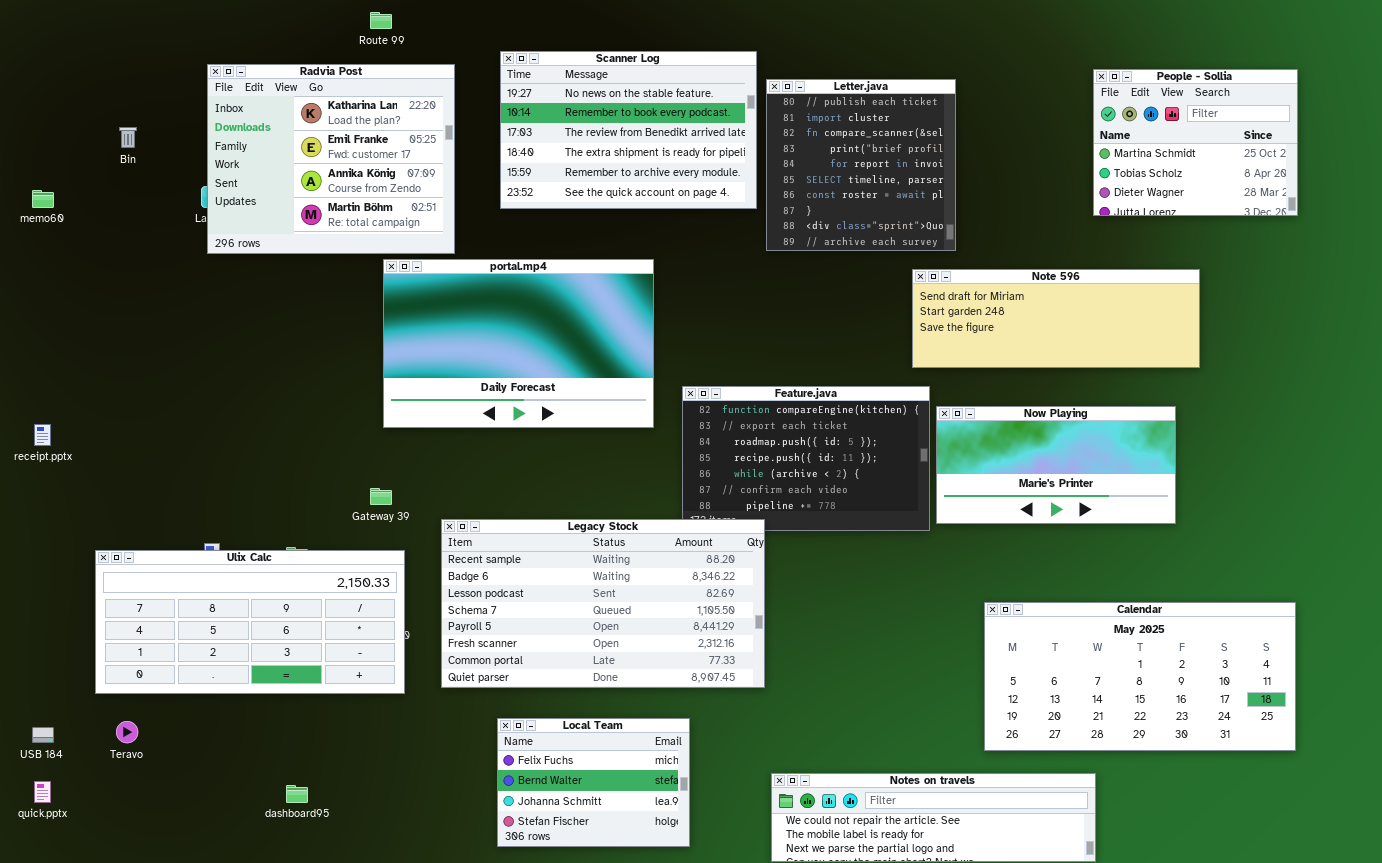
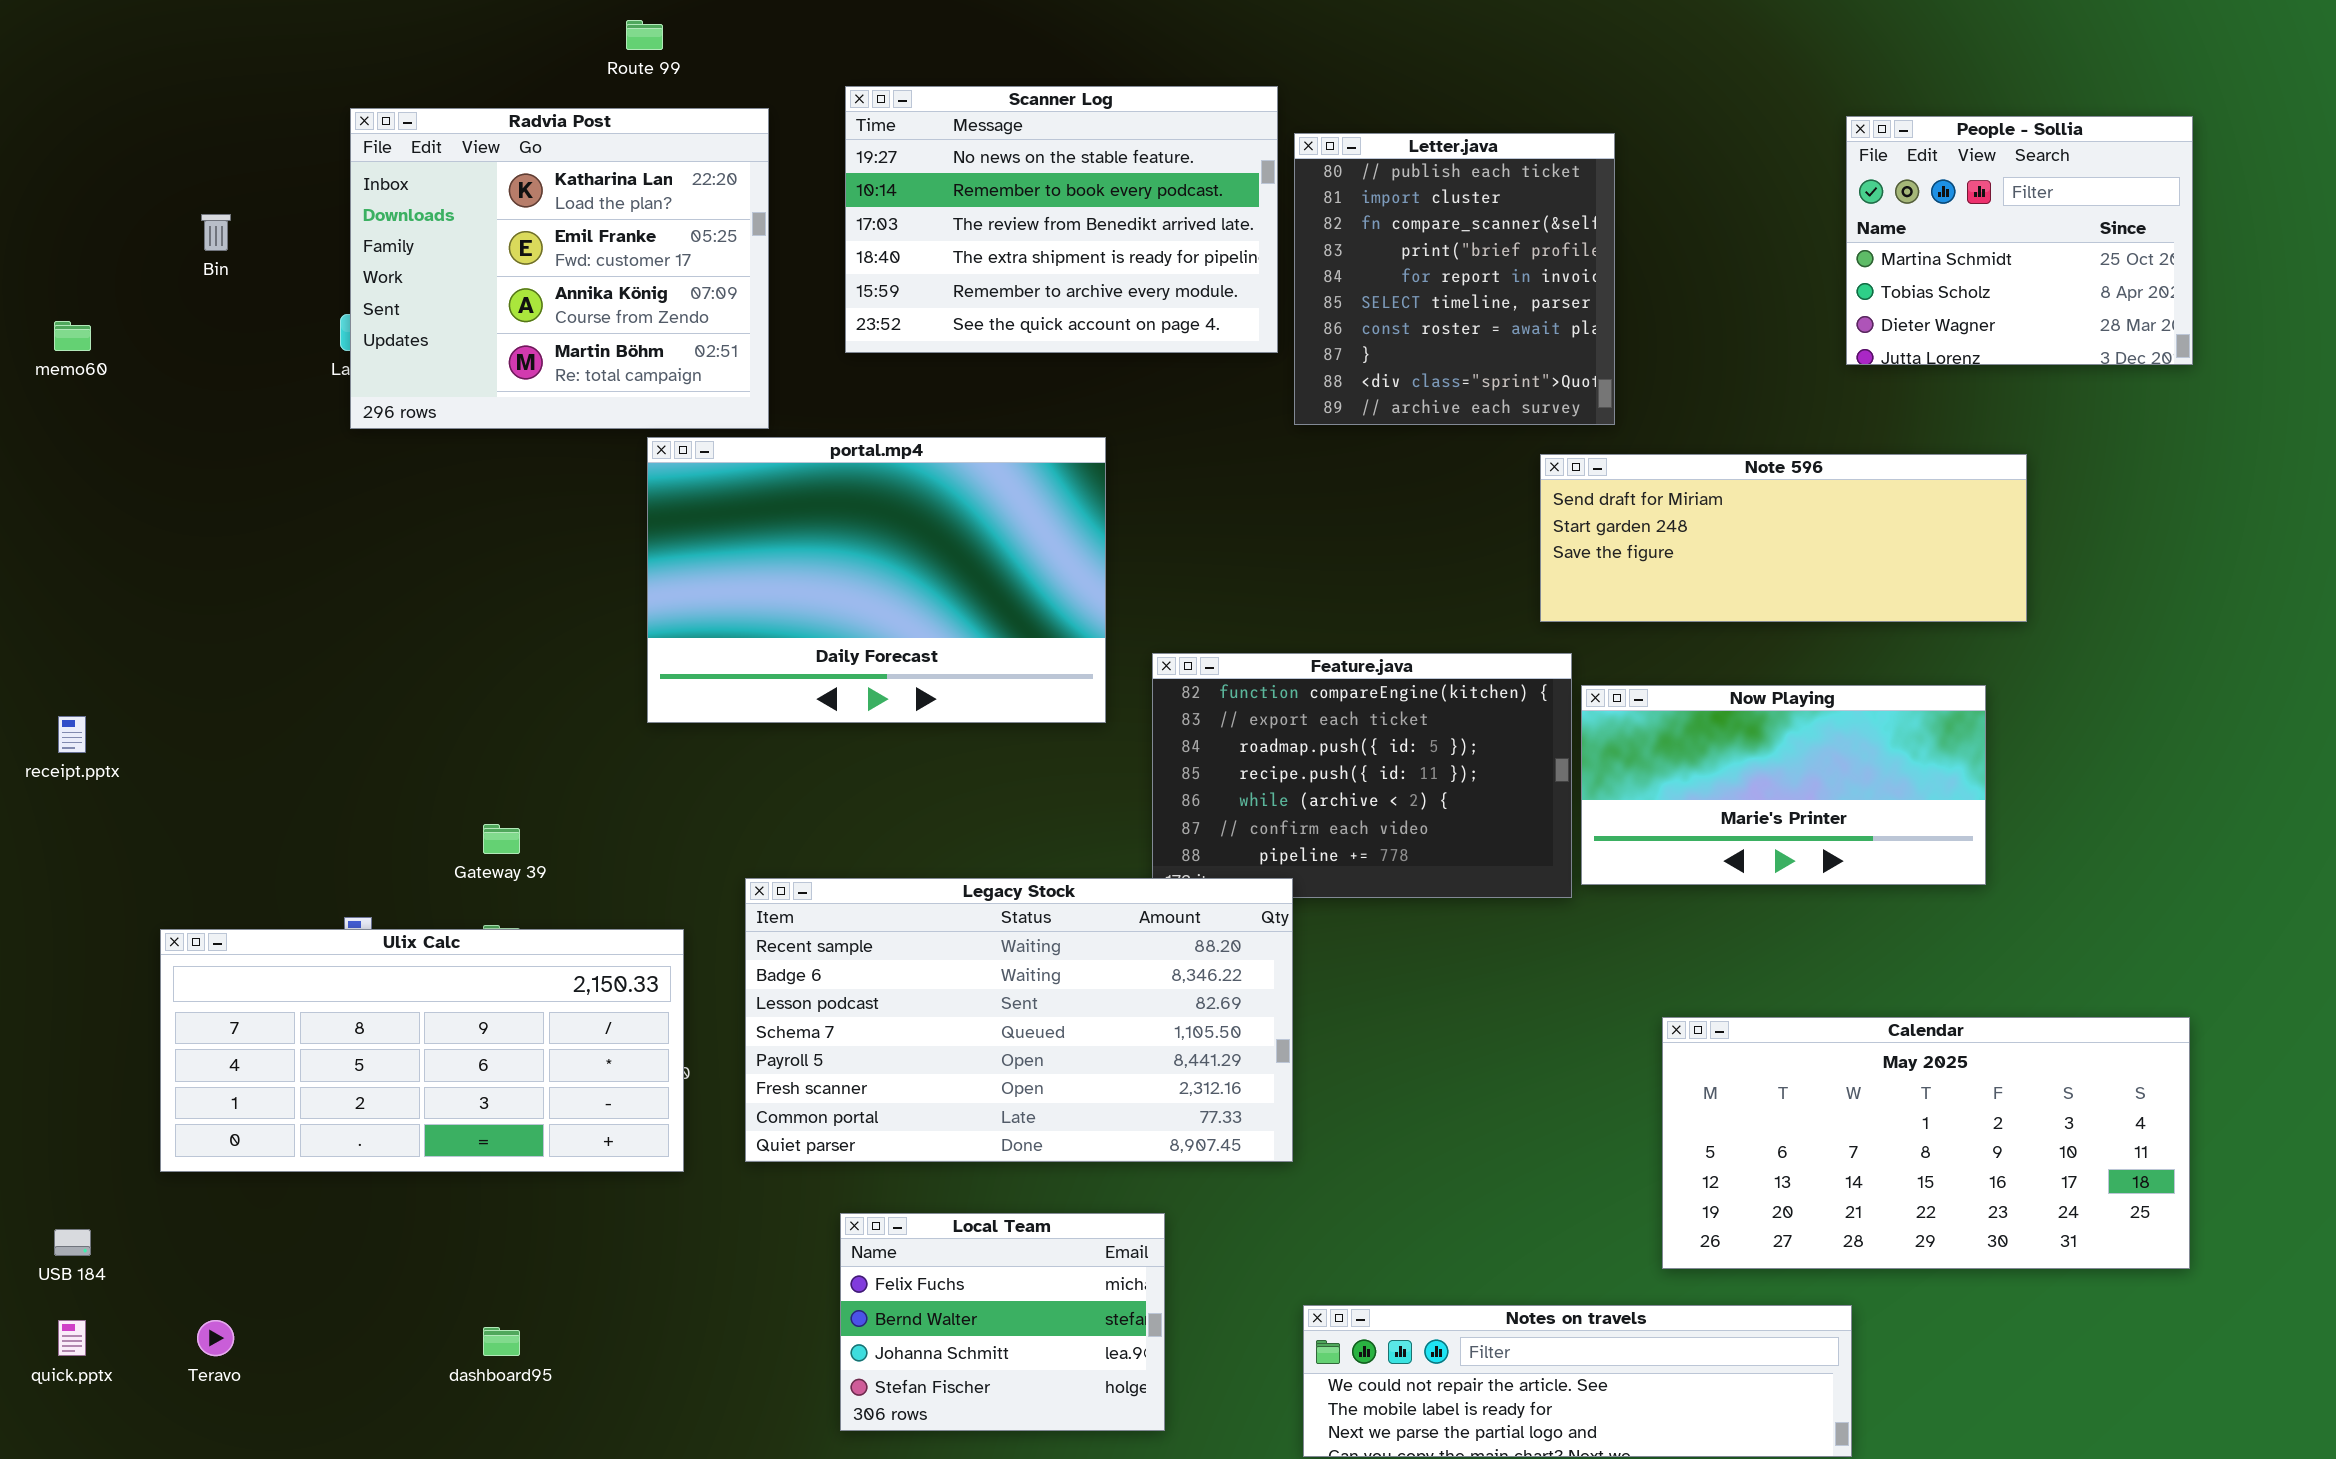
Gateway 39: [370,488,392,505] -> [483,824,520,854], moved
Teravo: [116,721,138,743] -> [197,1320,234,1356], moved

